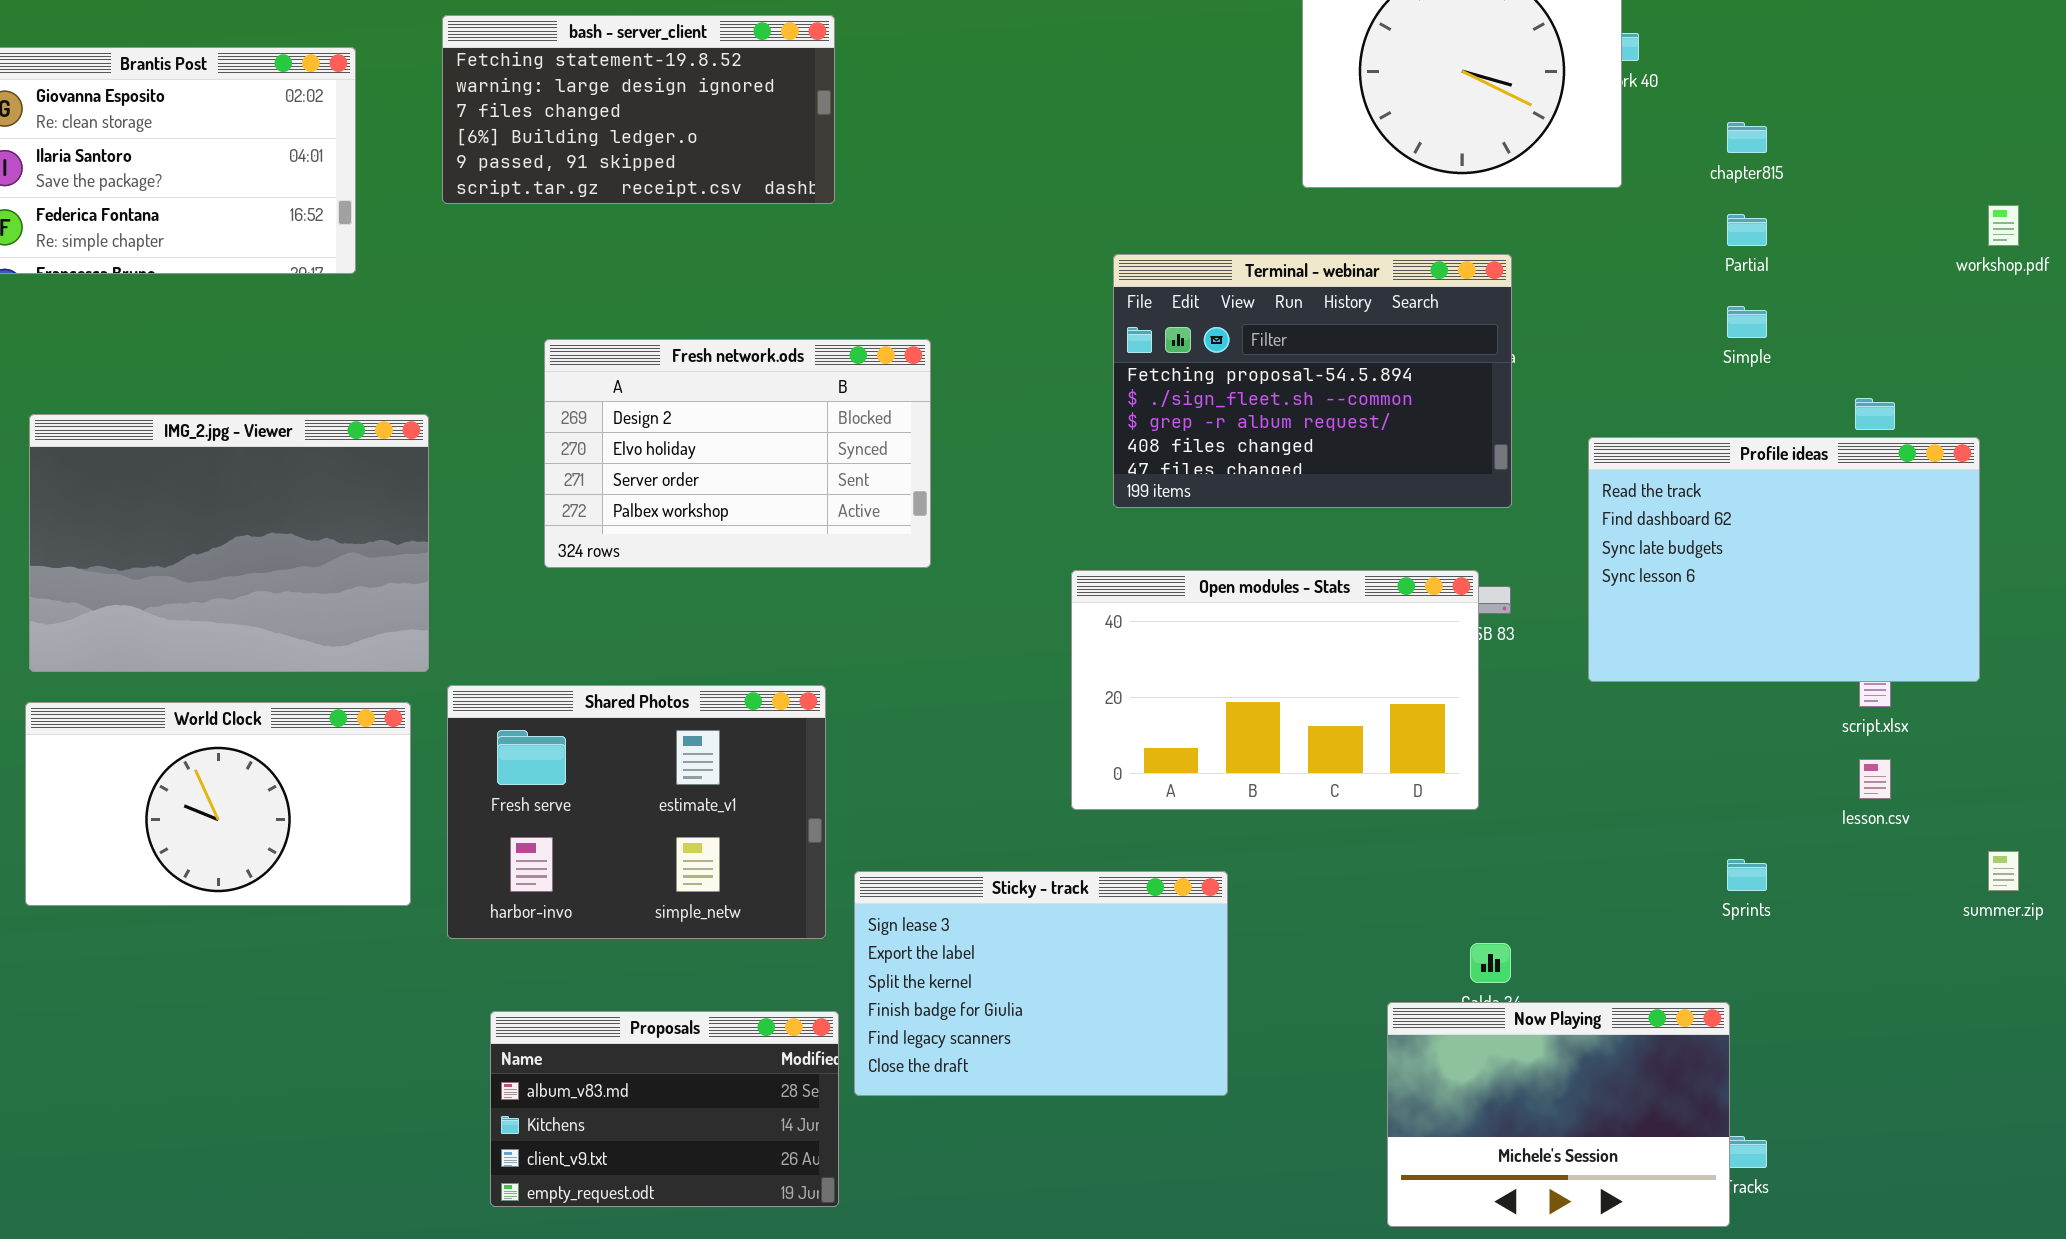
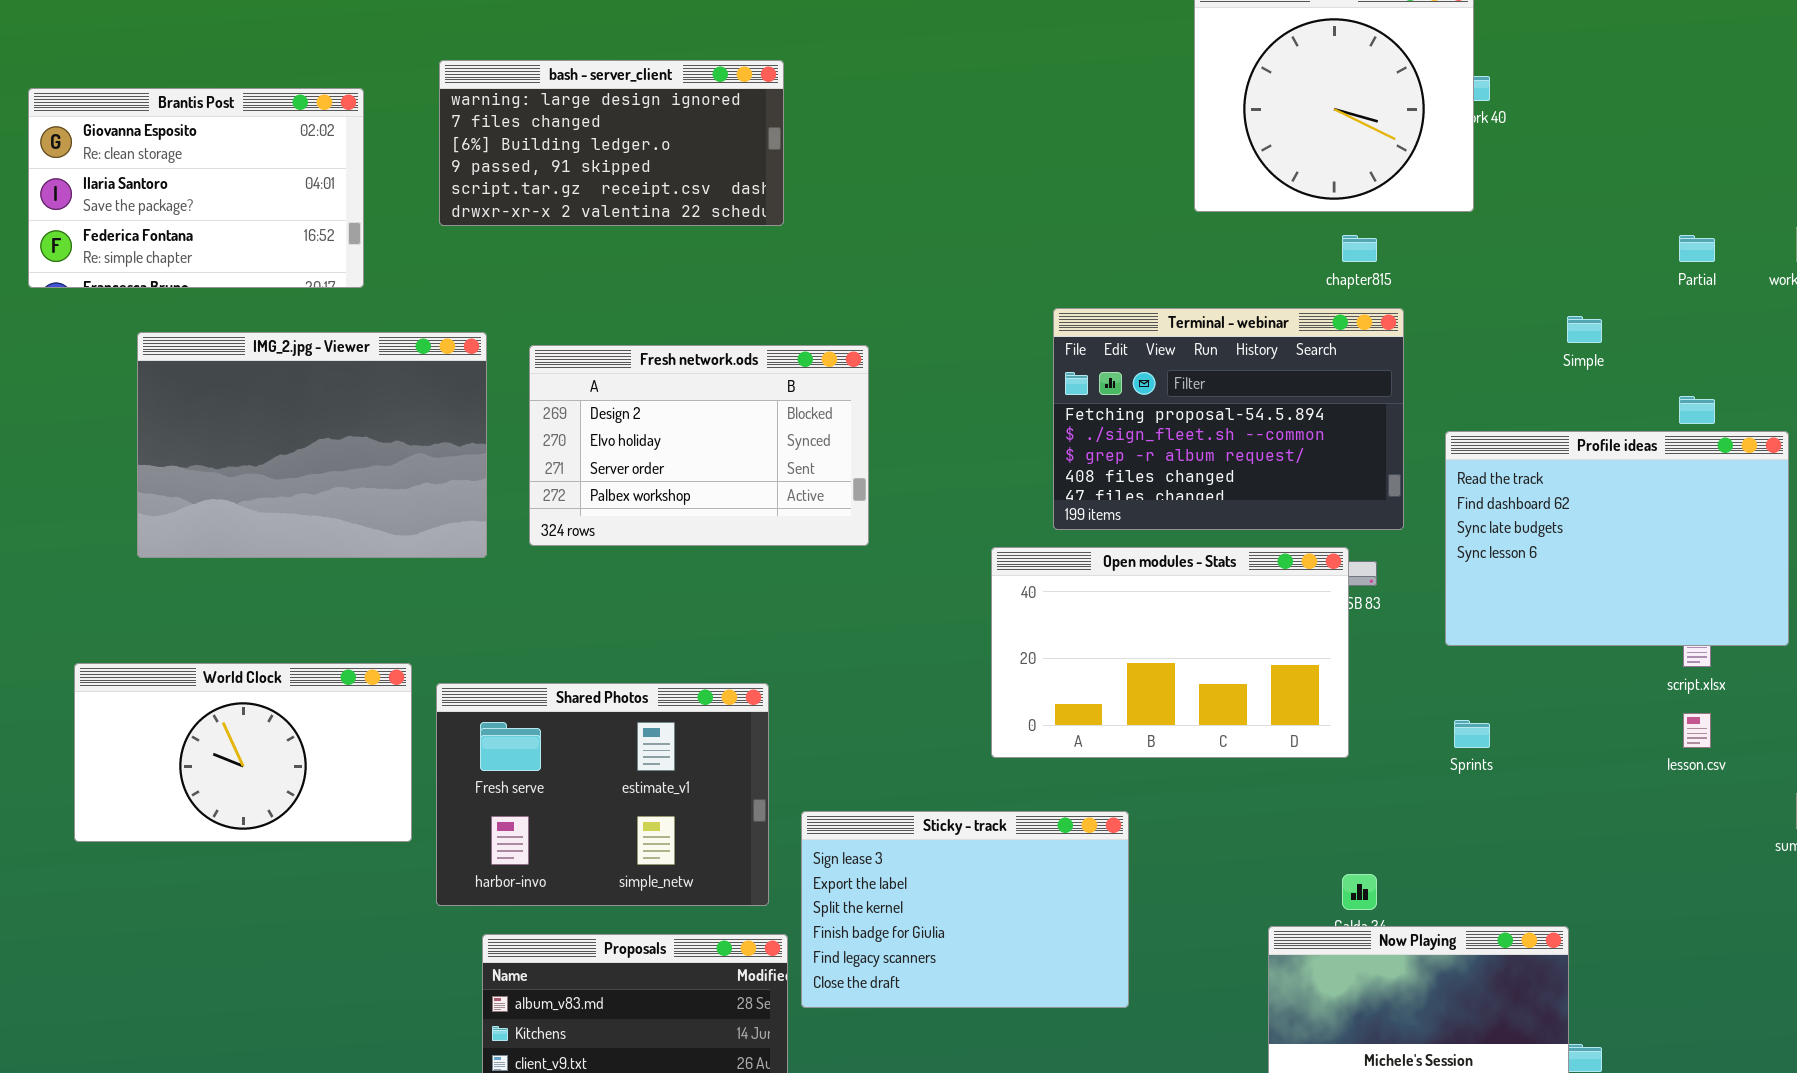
bash - server_client: [442,15,835,204] -> [439,60,784,226], scrolled down 1 row
chapter815: [1727,122,1767,153] -> [1342,235,1377,262], moved
Partial: [1727,214,1767,246] -> [1679,235,1715,262], moved
Terminal - webinar: [1113,254,1512,508] -> [1053,308,1404,530], moved
IMG_2.jpg - Viewer: [29,414,429,672] -> [137,332,487,558], moved
Shared Photos: [447,685,826,939] -> [436,683,769,906], moved
Sprints: [1727,859,1767,891] -> [1454,720,1490,748], moved

